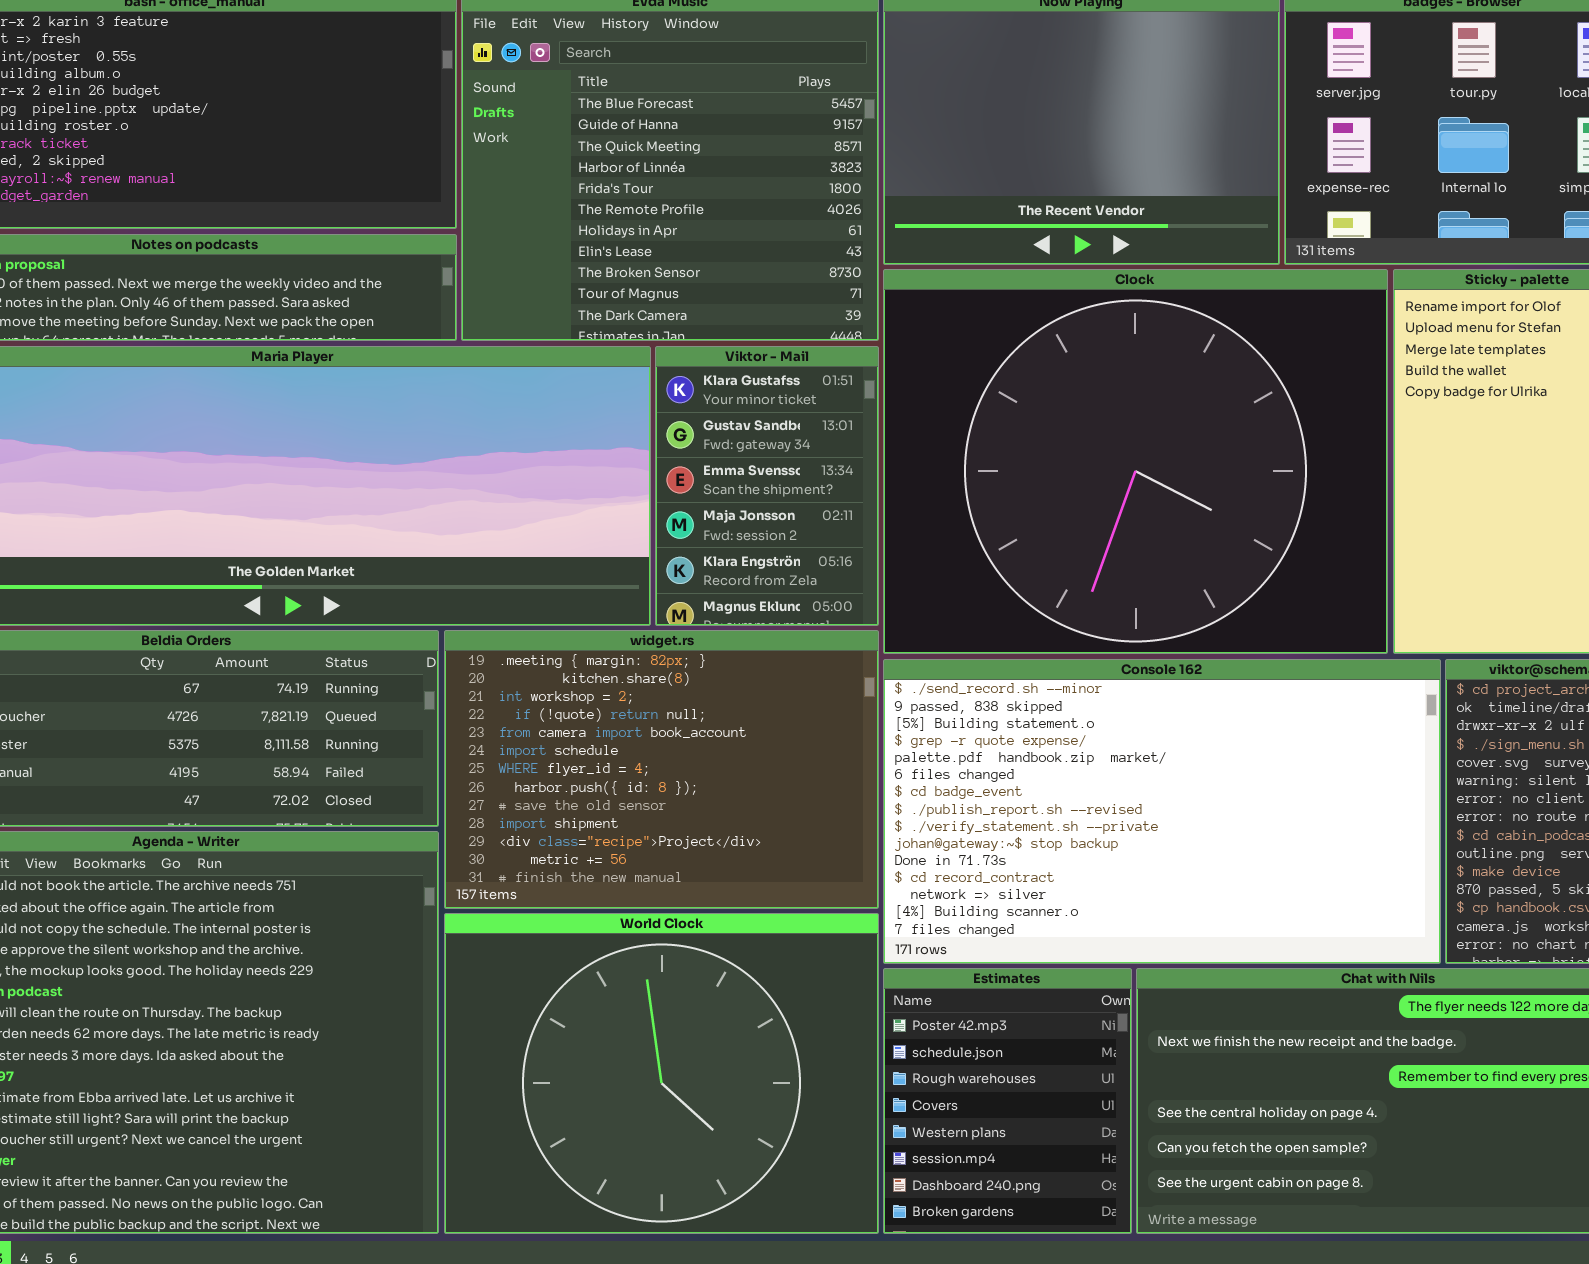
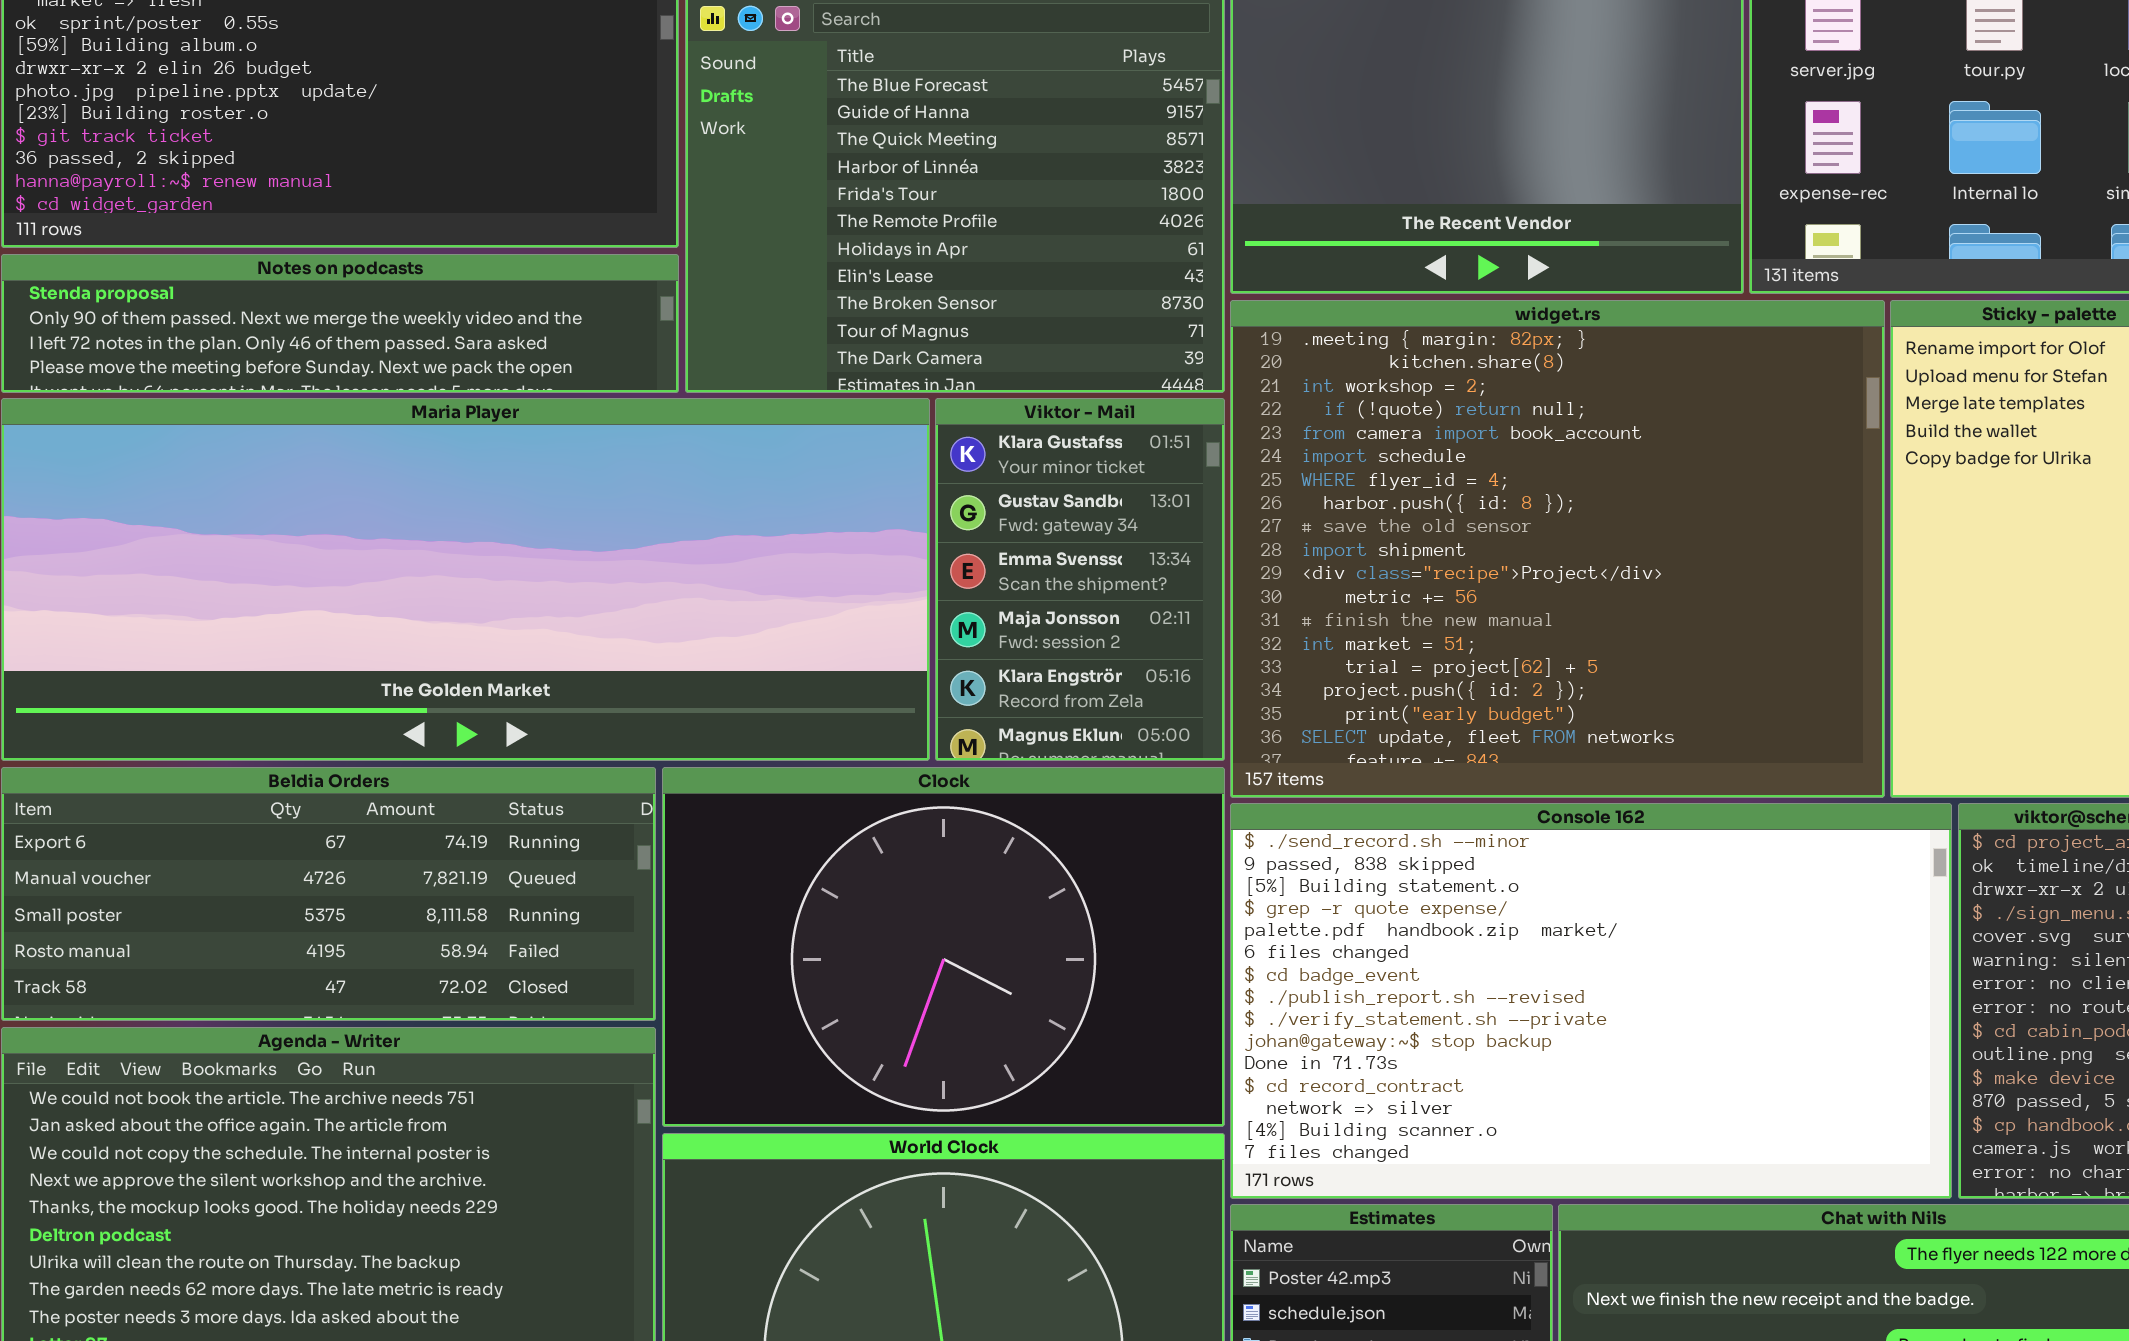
Clock: [883,269,1388,654] -> [662,767,1225,1127], moved, resized
widget.rs: [444,630,879,909] -> [1230,300,1885,798], moved, resized

